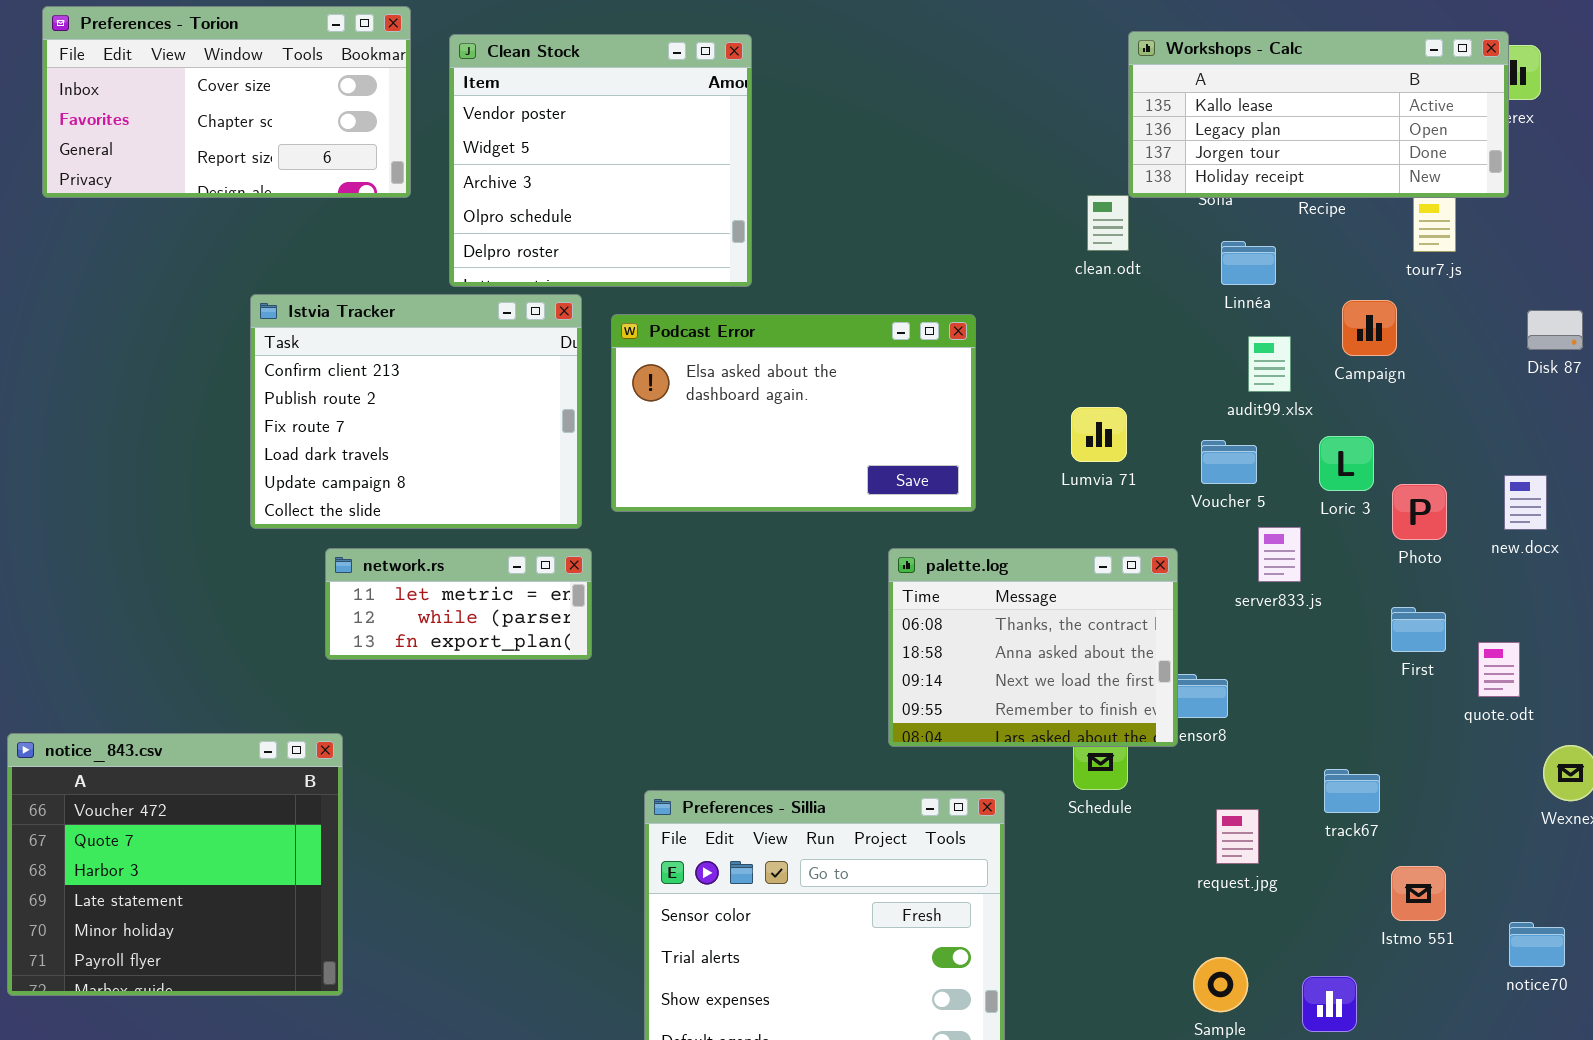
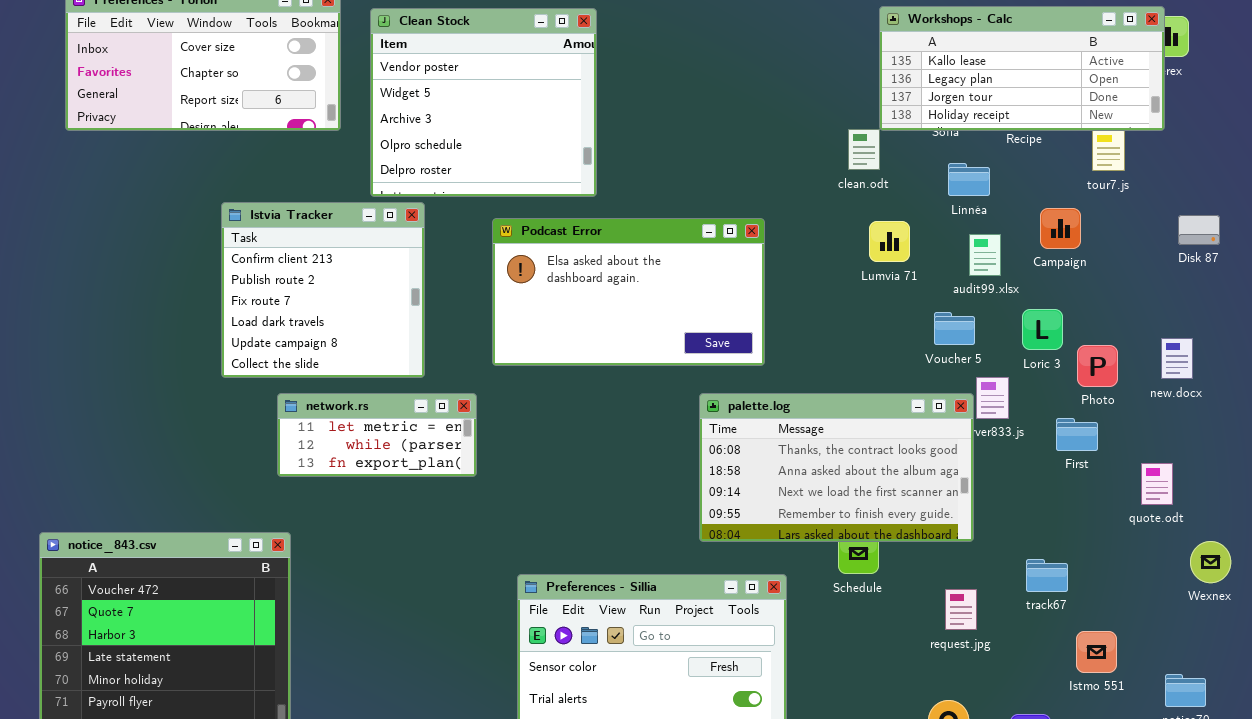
Istvia Tracker: [250,294,582,529] -> [221,202,425,378], resized
Lumvia 71: [1071,407,1127,462] -> [869,221,910,262], moved
palette.log: [888,548,1178,747] -> [699,393,974,542], resized
First: [1391,607,1446,652] -> [1056,418,1098,451], moved

